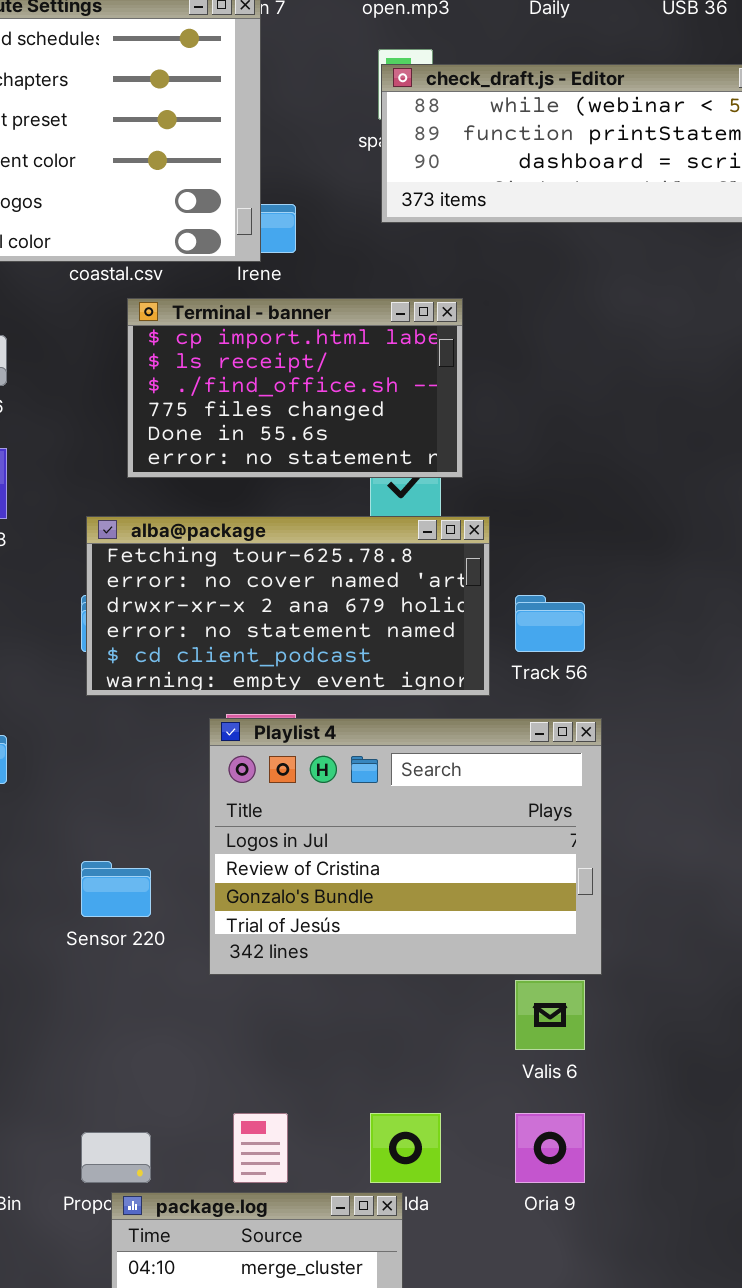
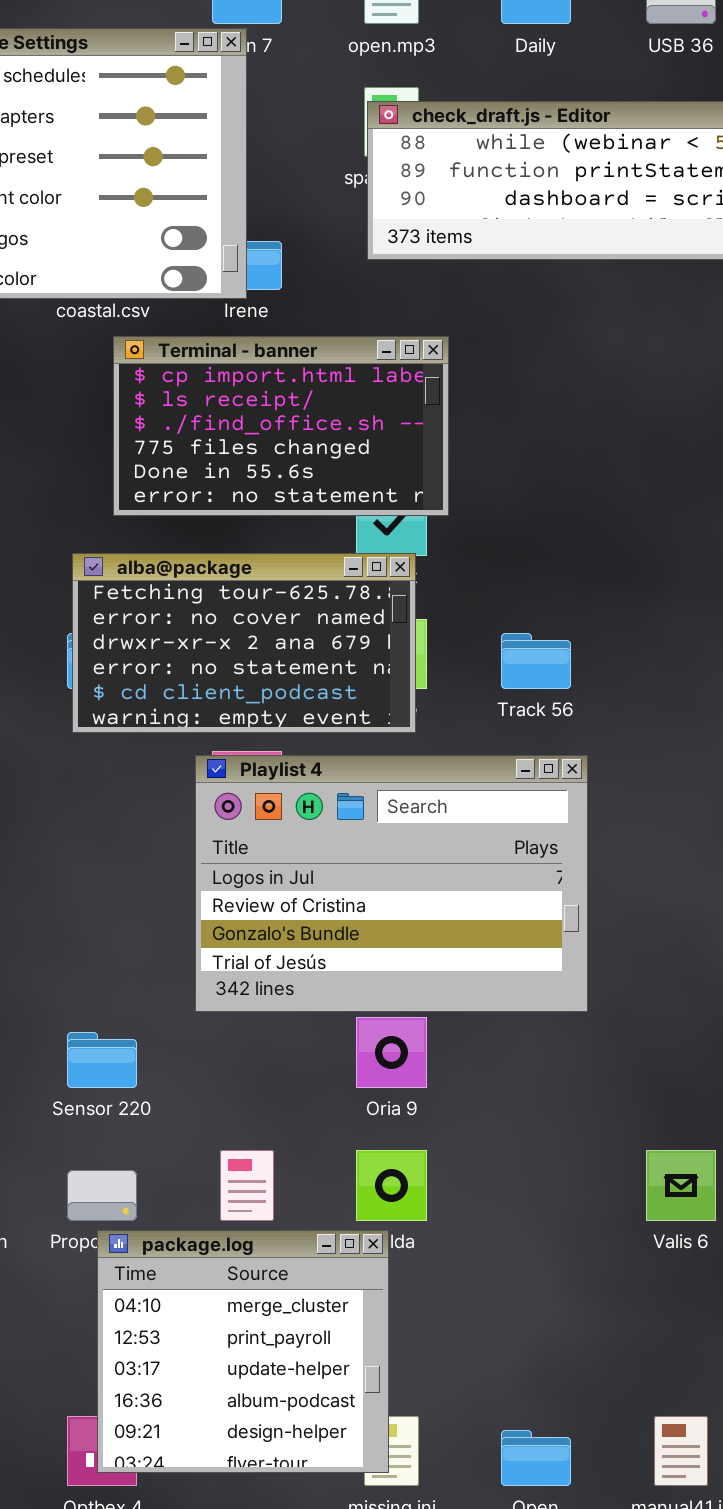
alba@package: [86,516,490,696] -> [72,553,416,733], resized
Sensor 220: [81,861,151,917] -> [67,1032,137,1088], moved
Valis 6: [515,980,585,1050] -> [646,1150,716,1221], moved
Oria 9: [515,1113,585,1183] -> [356,1017,427,1088], moved

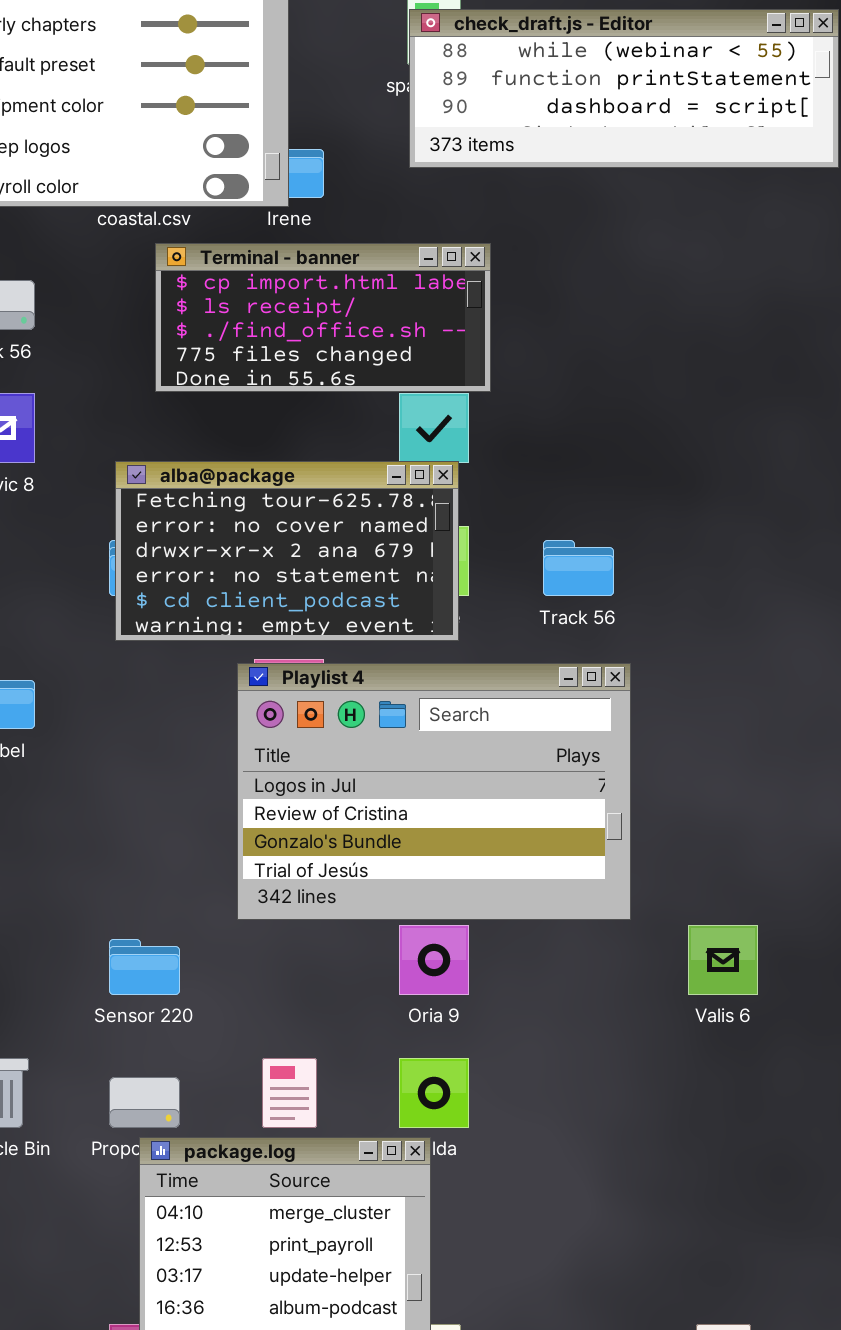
Terminal - banner: [113,336,449,516] -> [155,243,491,392], resized
Valis 6: [646,1150,716,1221] -> [688,925,758,995], moved

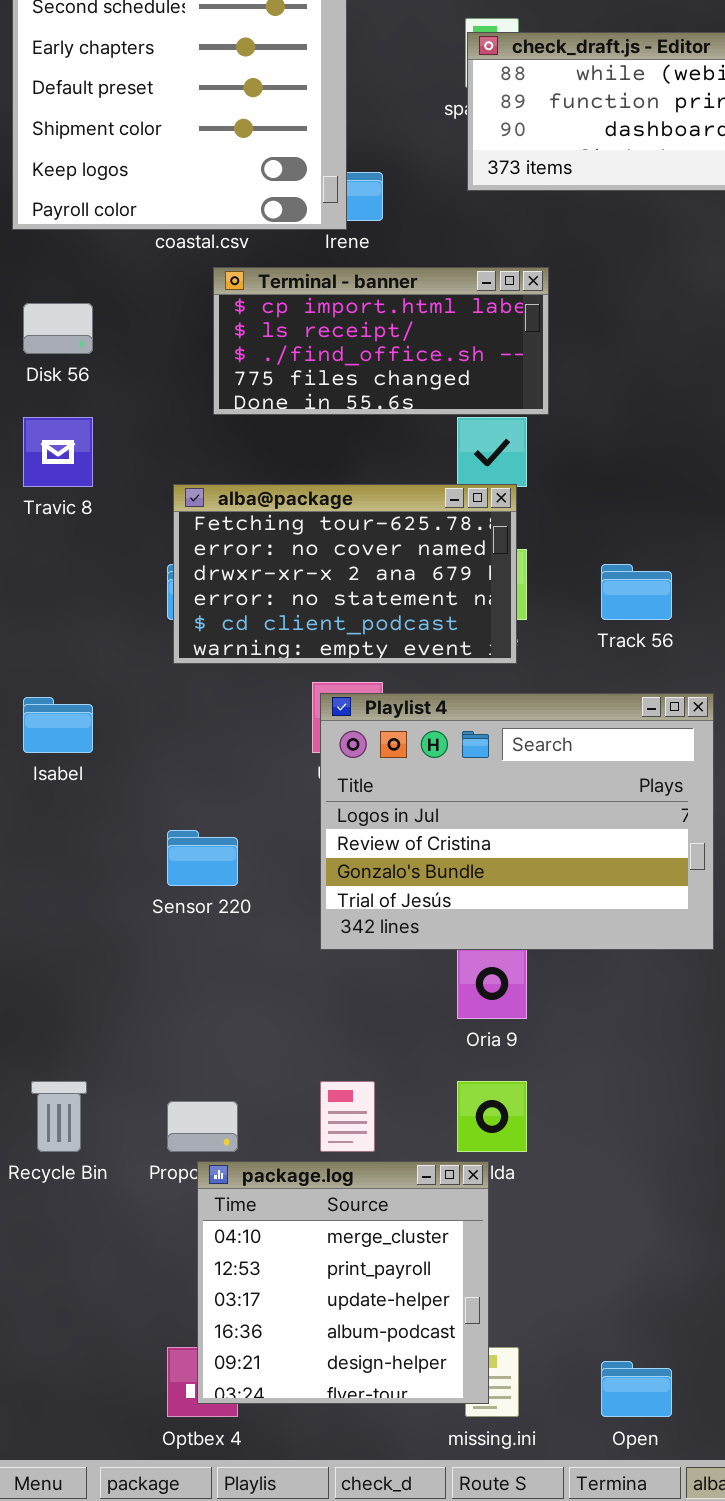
Playlist 4: [237,663,631,920] -> [320,693,714,950], moved
Sensor 220: [109,939,180,995] -> [167,830,238,886], moved

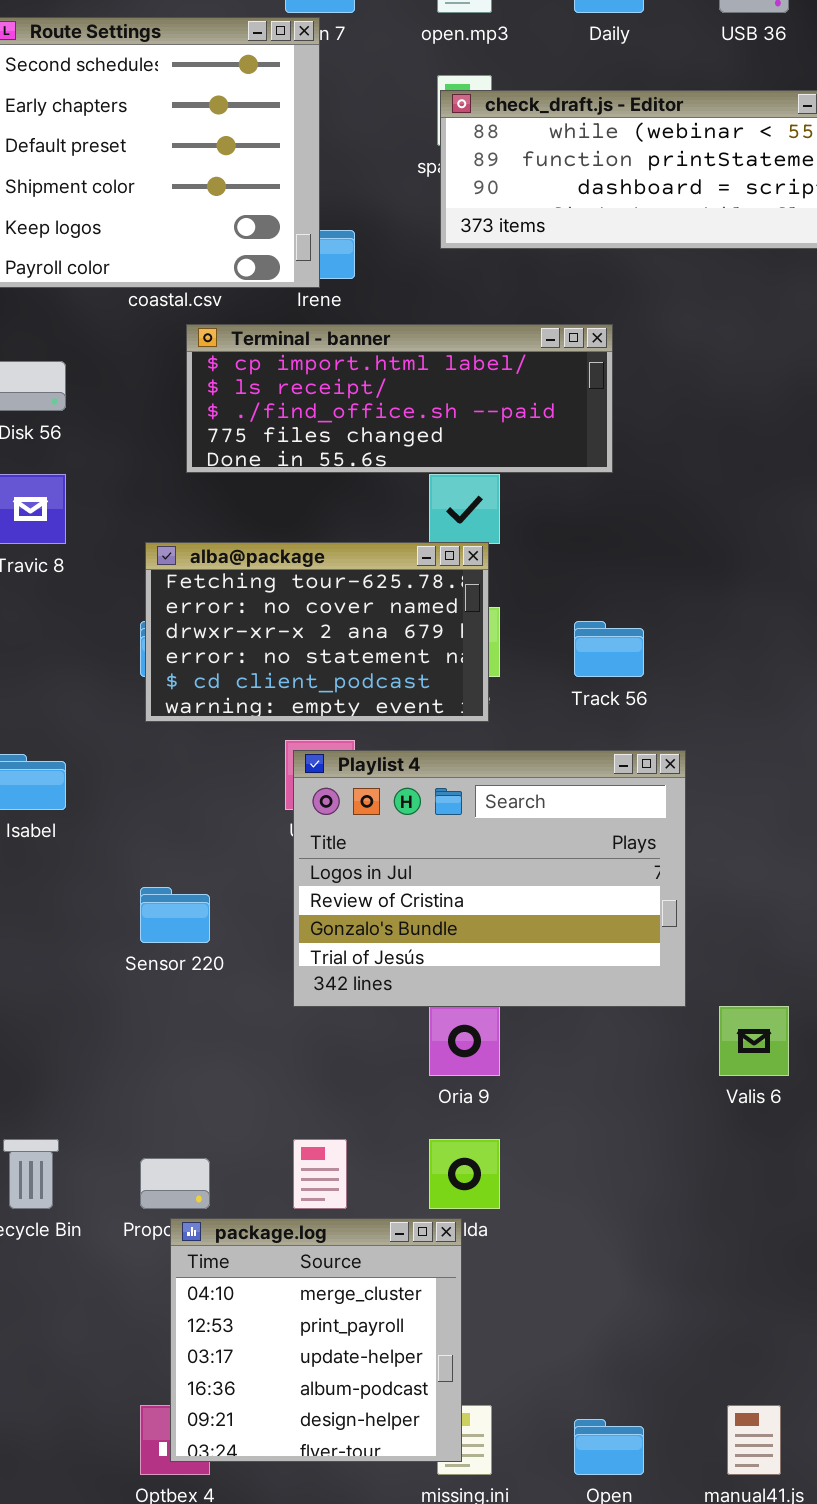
Terminal - banner: [213,267,549,415] -> [186,324,613,473], resized

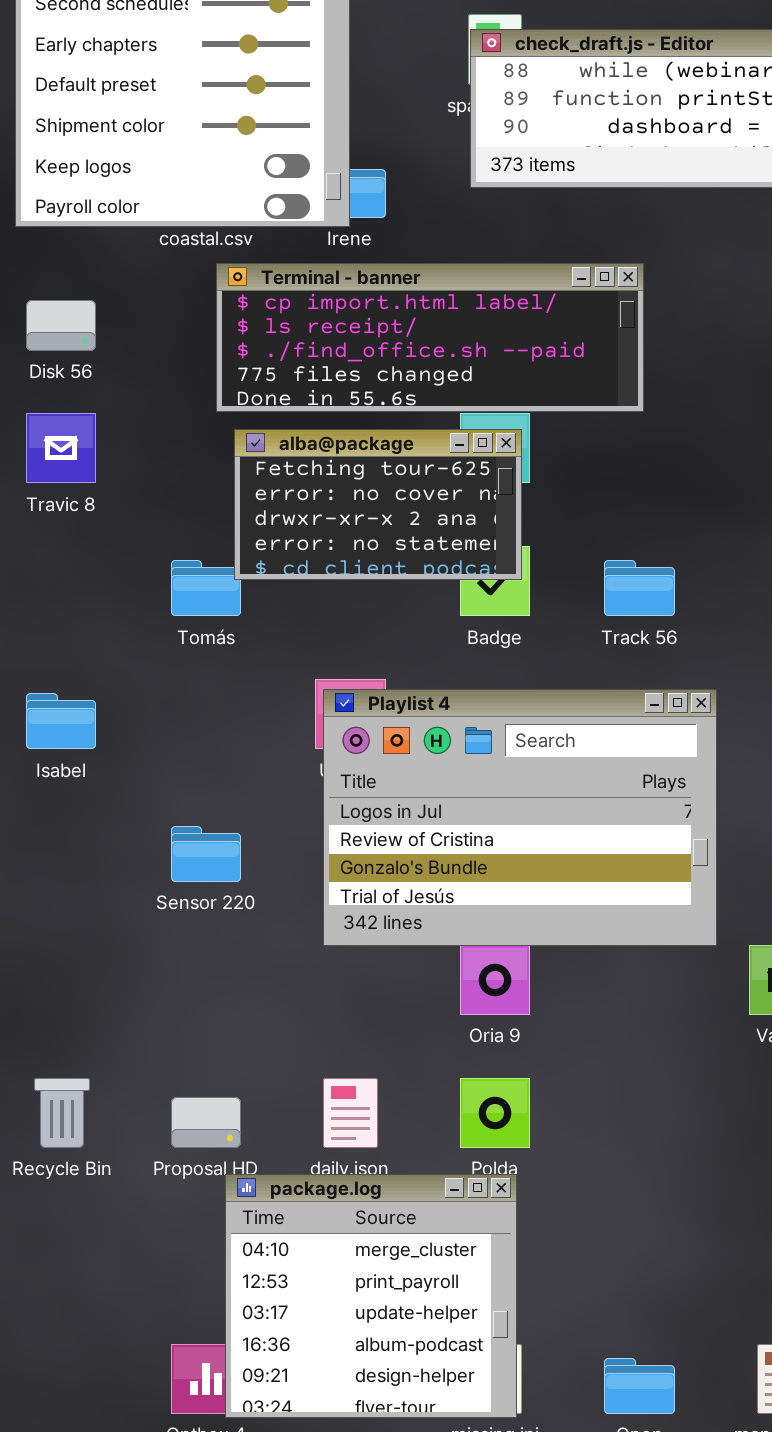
alba@package: [145,542,489,722] -> [234,429,522,580], moved, resized
package.log: [170,1218,462,1462] -> [225,1174,517,1418], moved

